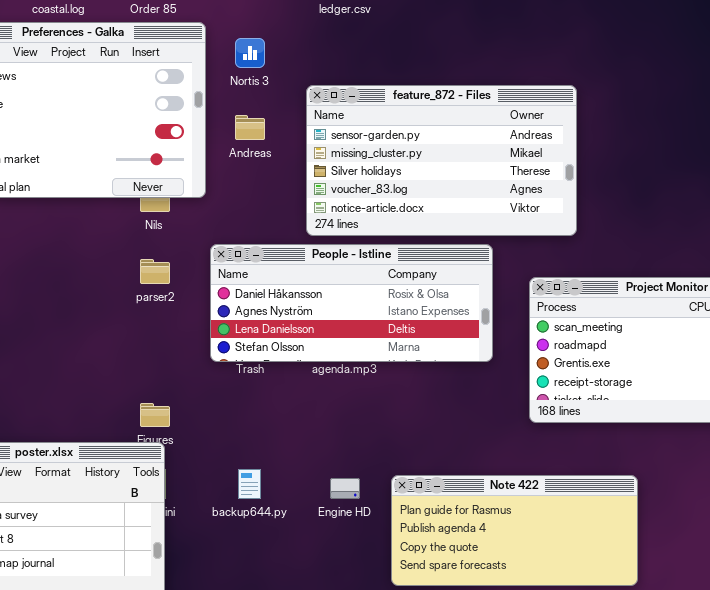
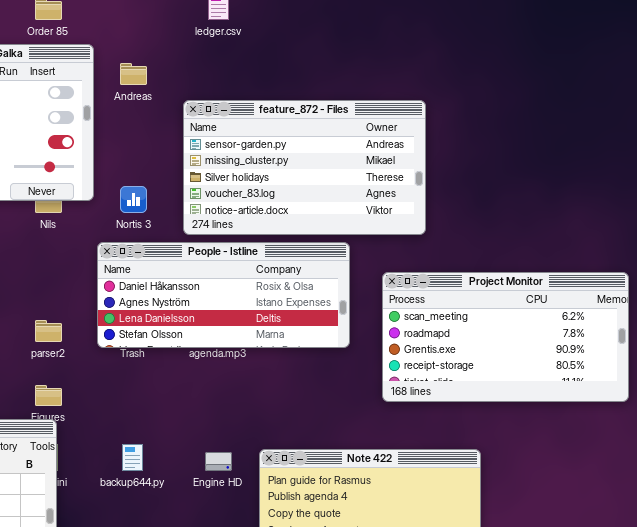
Nortis 3: [235,38,265,68] -> [120,186,147,213], moved
Andreas: [235,115,265,140] -> [120,63,147,85], moved
parser2: [140,259,170,284] -> [35,320,62,342], moved

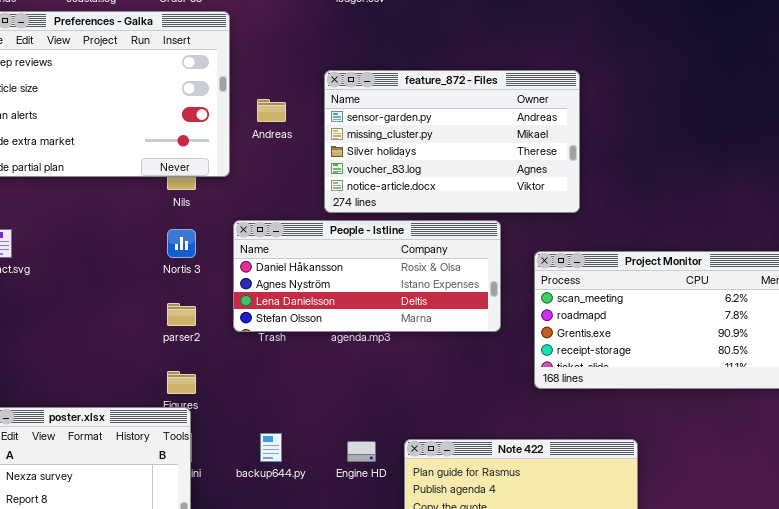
Andreas: [120,63,147,85] -> [257,99,286,122], moved
Nortis 3: [120,186,147,213] -> [167,229,196,258], moved

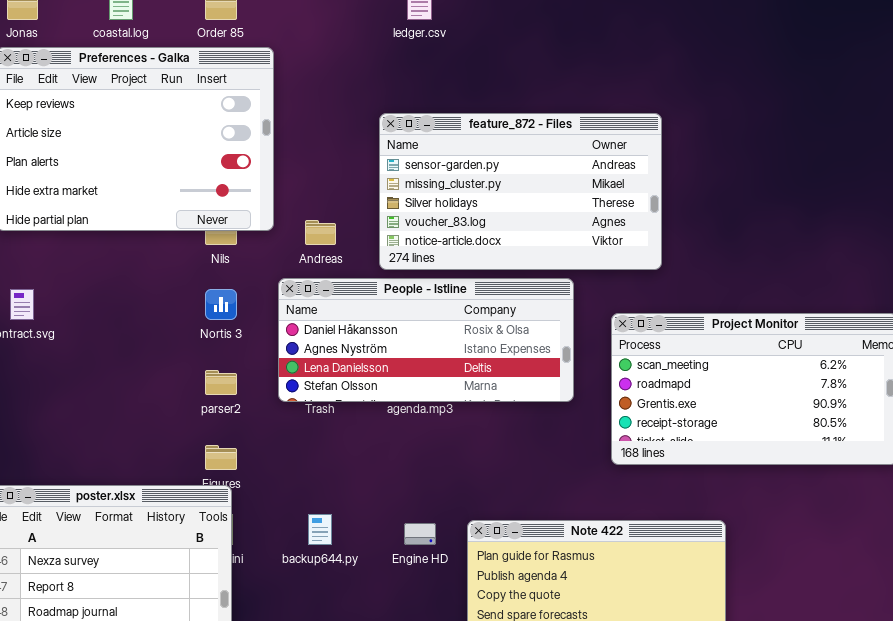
Andreas: [257,99,286,122] -> [305,220,336,245], moved

